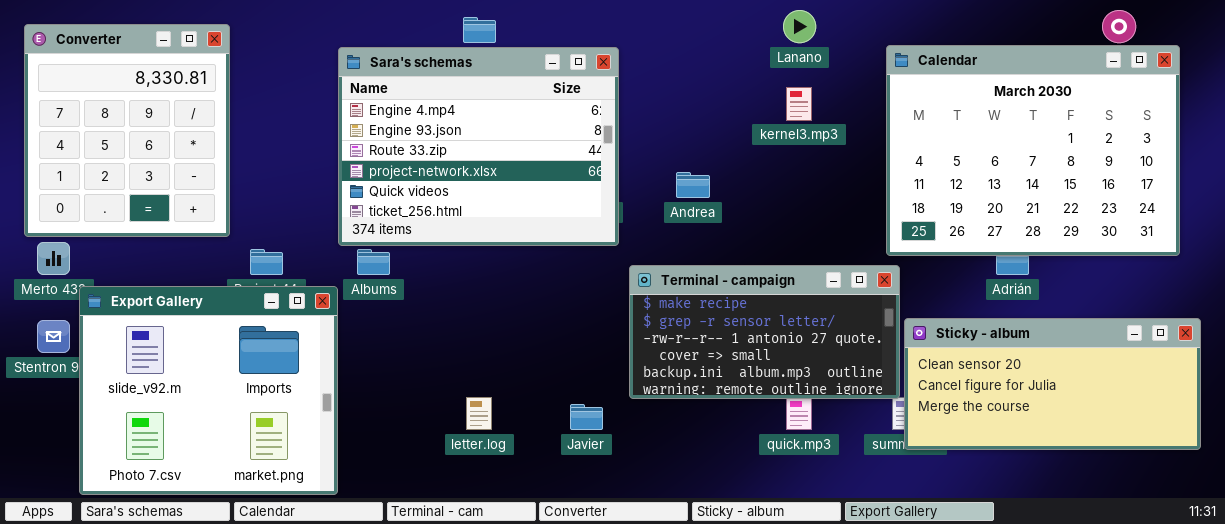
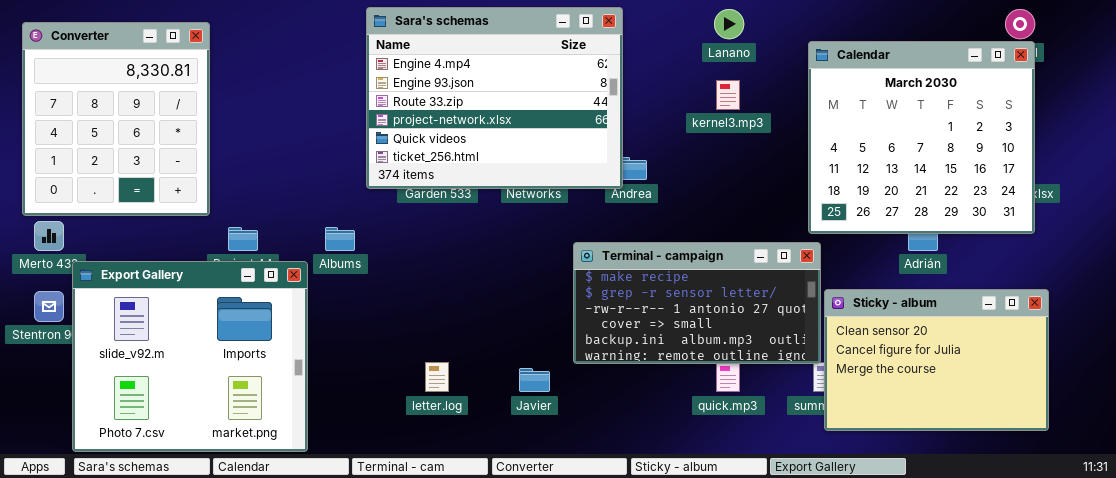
Calendar: [886,45,1180,256] -> [808,41,1035,234], resized
Sara's schemas: [338,47,619,246] -> [366,7,623,189], moved
Sticky - album: [904,318,1201,450] -> [824,289,1049,431], resized

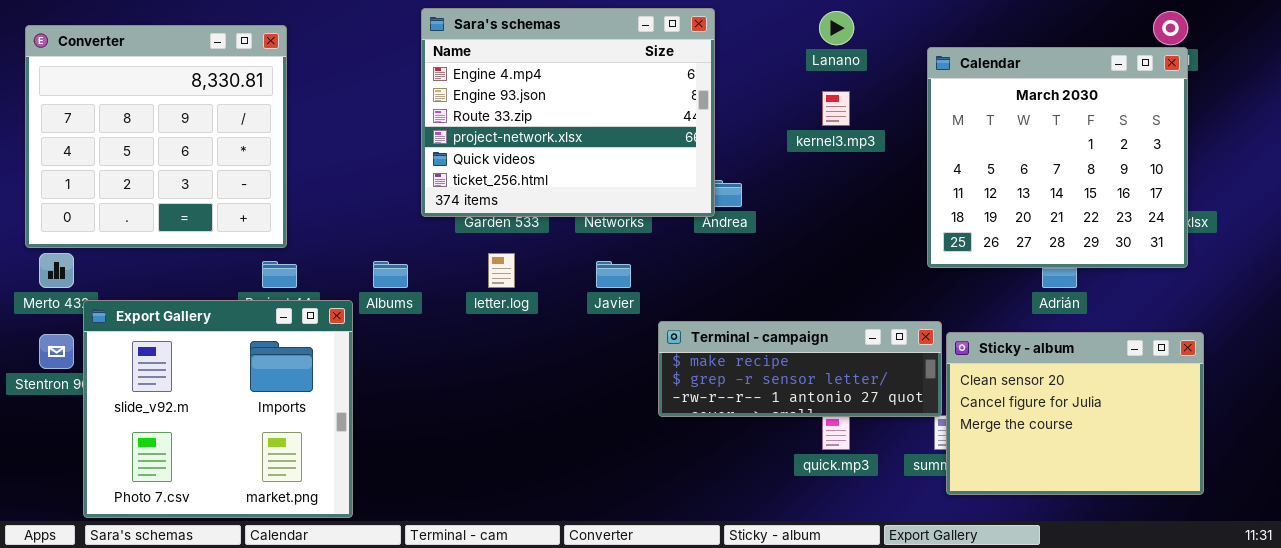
Converter: [22,22,210,216] -> [25,25,287,248], resized
Terminal - campaign: [573,242,821,364] -> [658,321,942,417], resized
letter.log: [425,362,449,392] -> [488,253,515,288], moved
Javier: [519,368,550,392] -> [596,261,631,288], moved

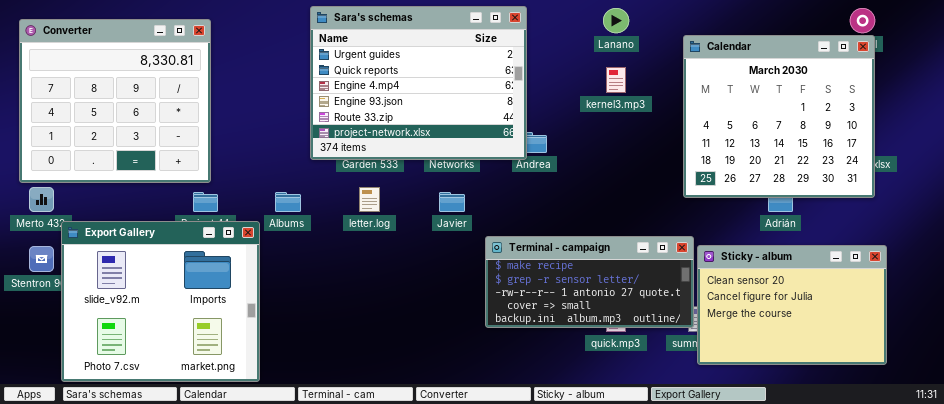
Sara's schemas: [421,8,715,217] -> [310,6,527,160], scrolled up 2 rows
Terminal - campaign: [658,321,942,417] -> [485,236,694,328], resized

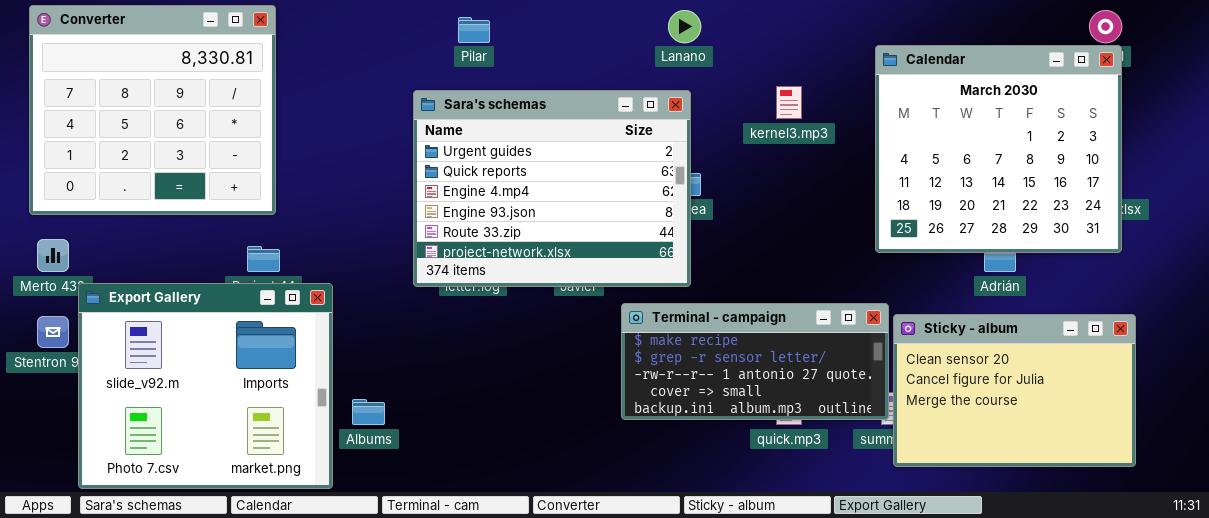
Sara's schemas: [310,6,527,160] -> [413,90,691,287], moved
Lanano: [603,8,629,33] -> [668,10,701,43], moved
Converter: [19,19,211,183] -> [29,5,276,215], moved
Albums: [275,192,301,212] -> [352,399,385,425], moved

